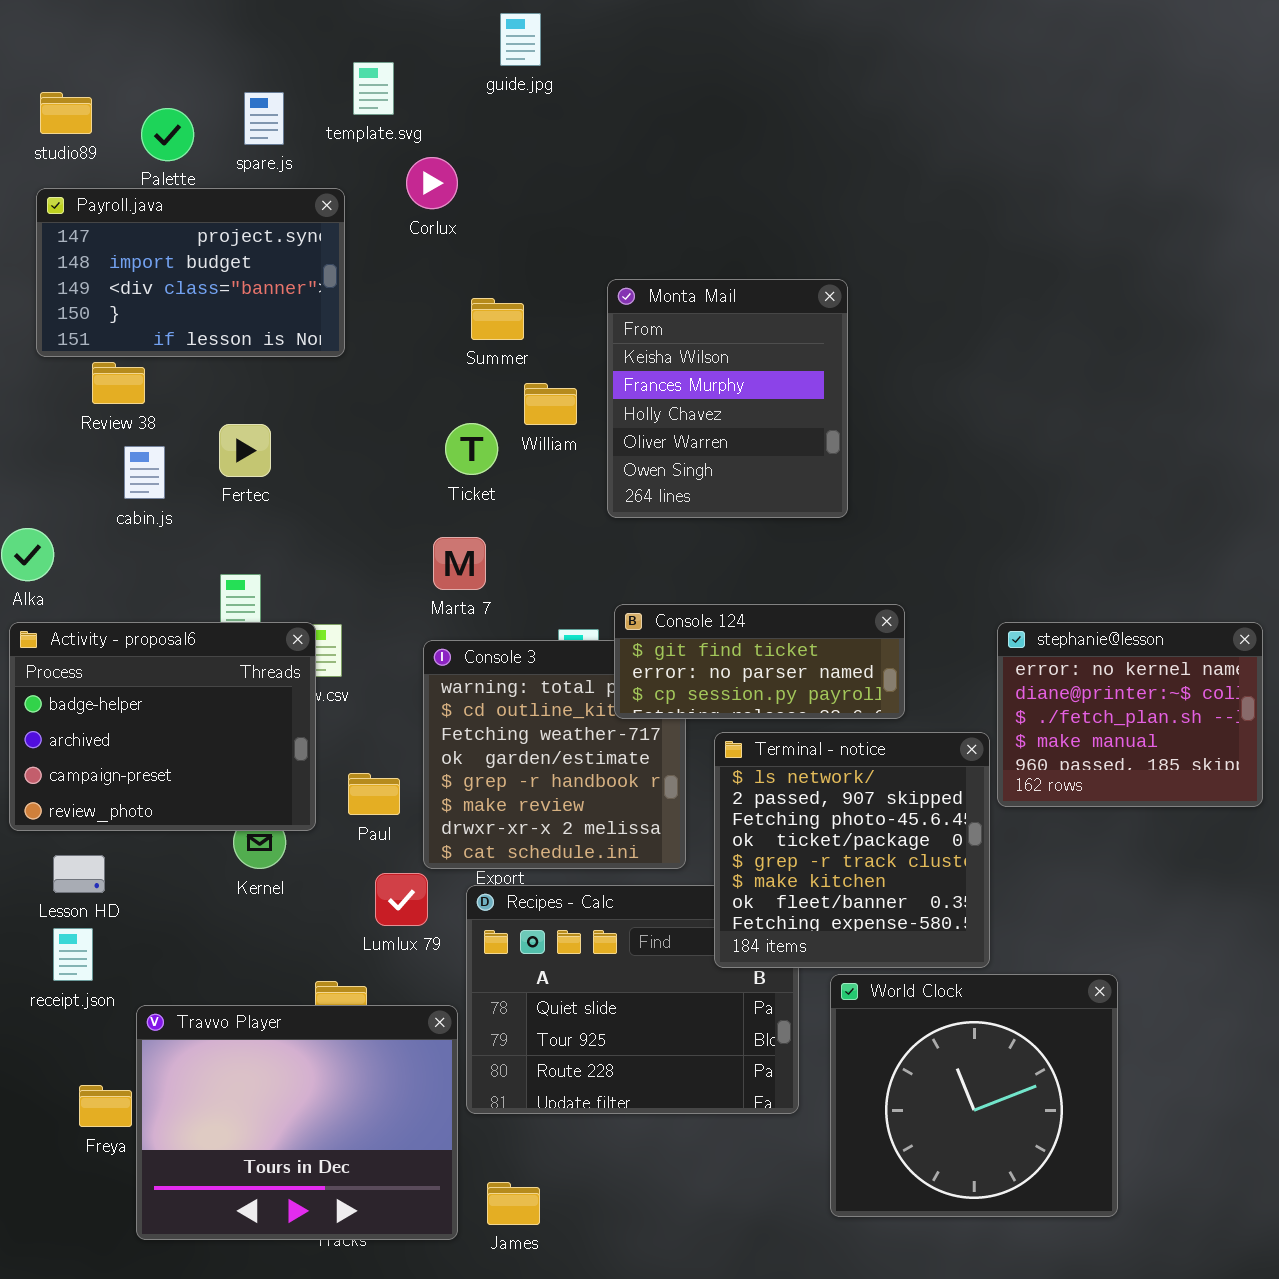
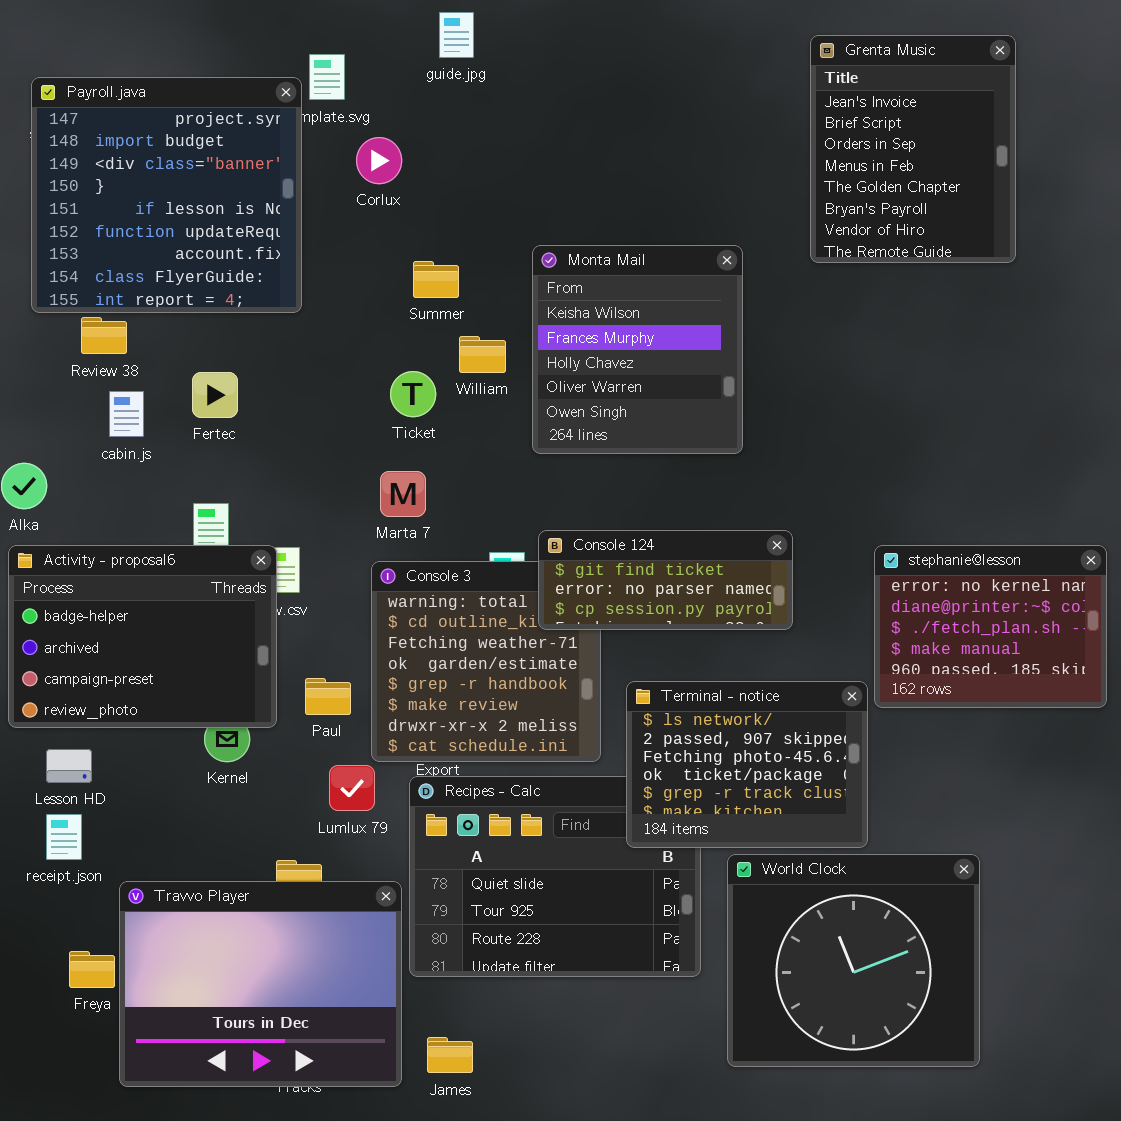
Grenta Music: none -> [810,35,1016,263], opened
Payroll.java: [36,188,345,357] -> [31,77,302,313], resized
Terminal - notice: [714,732,990,968] -> [626,681,868,848], resized

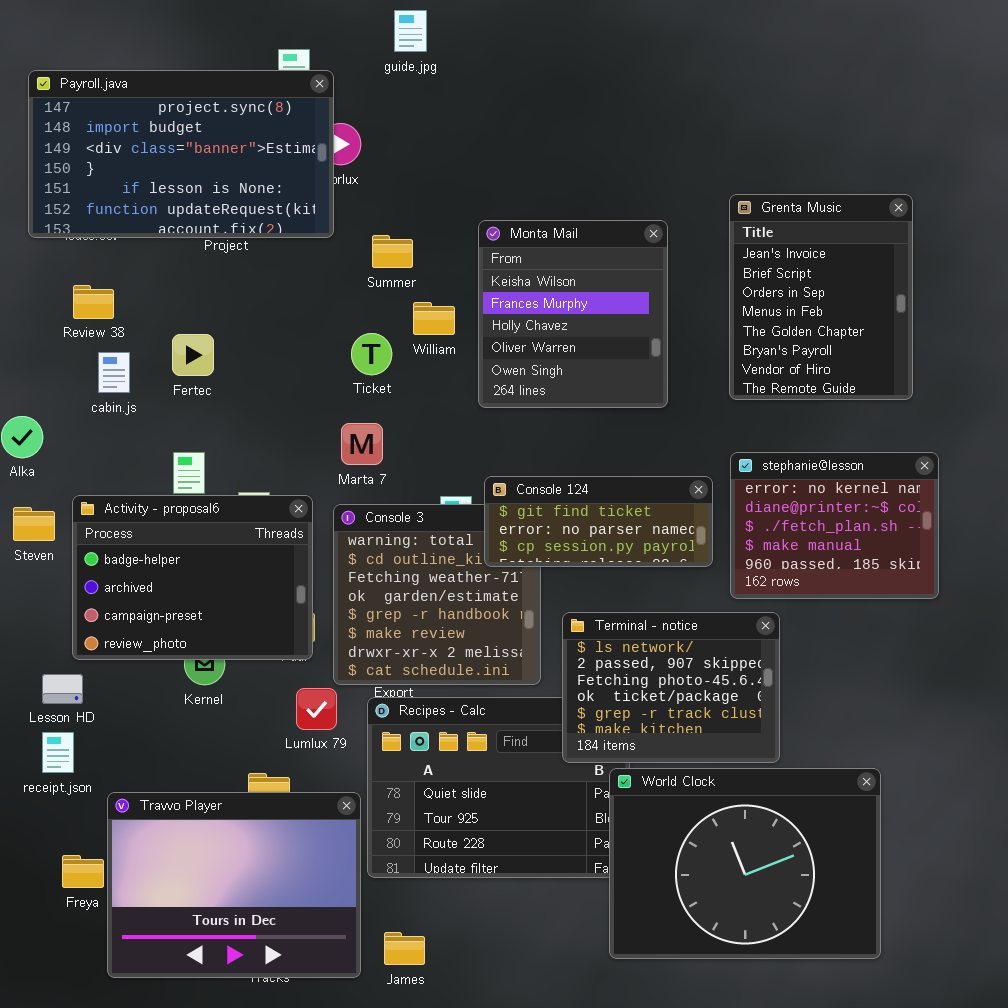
Grenta Music: [810,35,1016,263] -> [729,194,913,400], moved
Payroll.java: [31,77,302,313] -> [28,70,334,238], resized
Activity - proposal6: [8,545,277,728] -> [72,495,313,660], moved
stephanie@lesson: [874,545,1107,708] -> [730,452,939,599], moved
World Clock: [727,854,980,1067] -> [609,768,881,959], resized

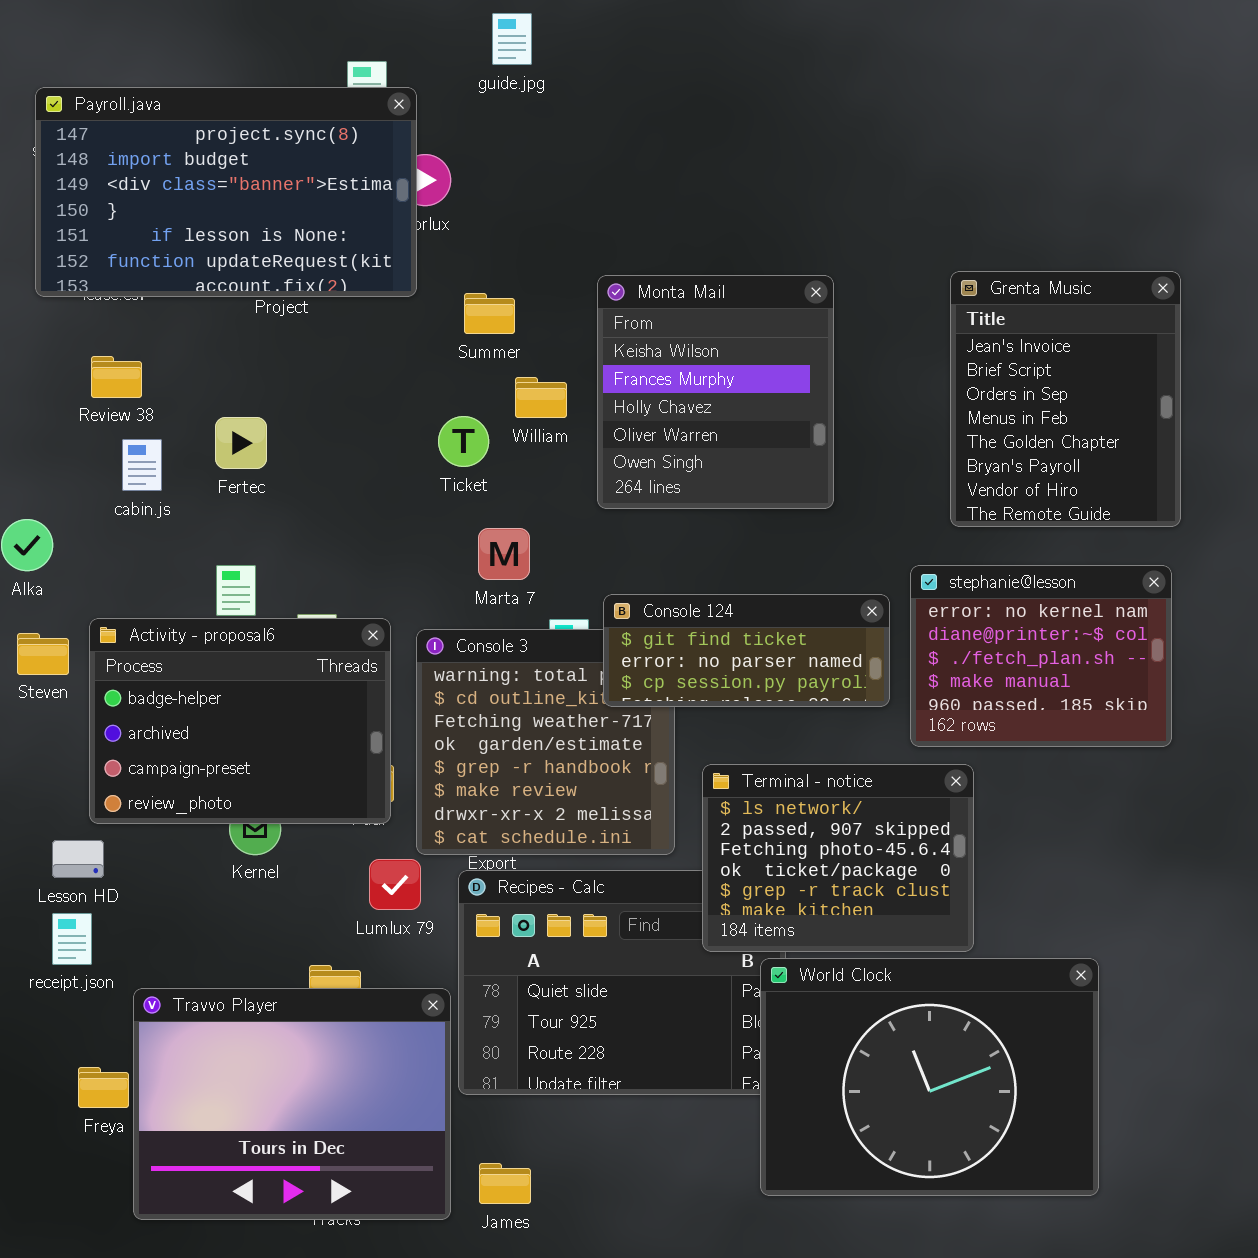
Grenta Music: [729,194,913,400] -> [950,271,1181,527], moved
Marta 7: [341,423,383,465] -> [478,528,530,580], moved

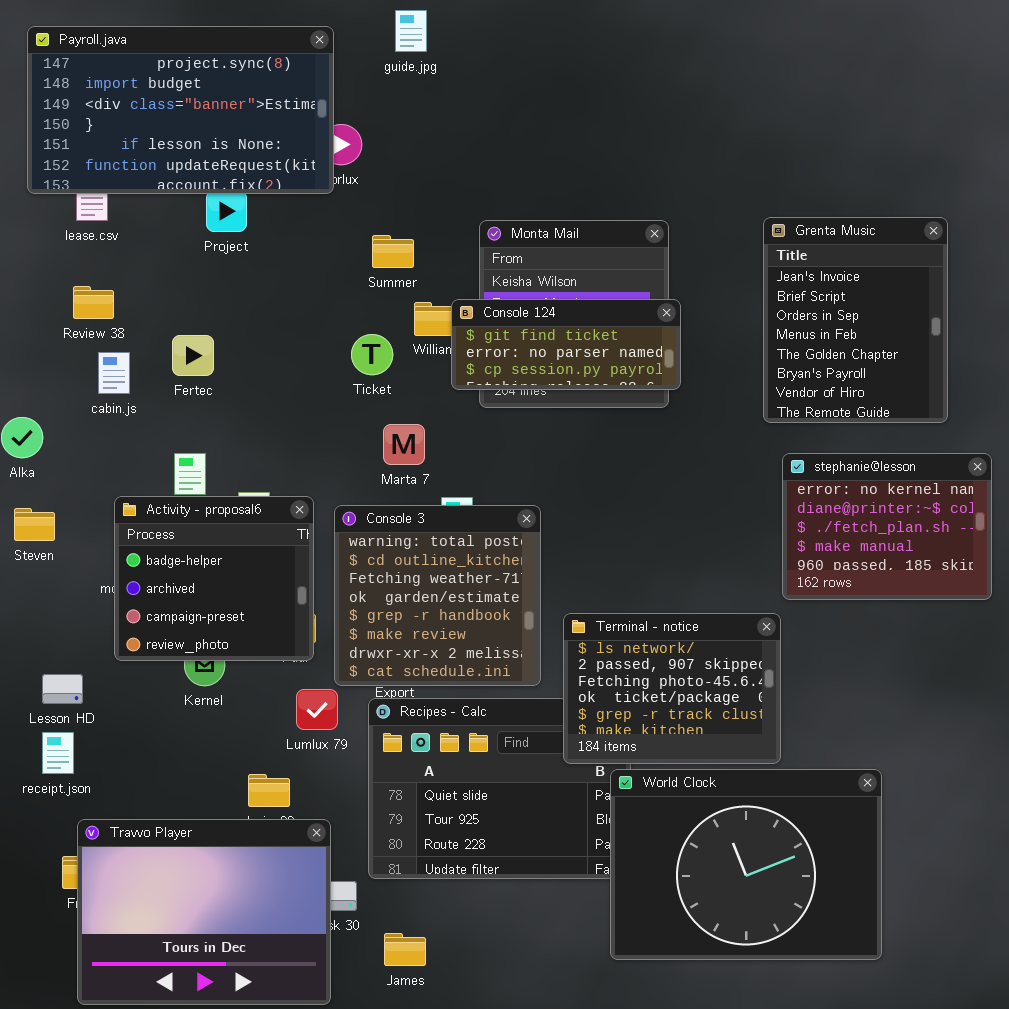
Payroll.java: [35,87,417,297] -> [27,26,334,194], moved
stephanie@lesson: [910,565,1172,747] -> [782,453,992,600], moved
Console 124: [603,594,890,707] -> [451,299,681,390], moved
Activity - proposal6: [89,618,391,824] -> [114,496,314,661], resized
Travvo Player: [133,988,451,1220] -> [77,819,331,1005], moved

